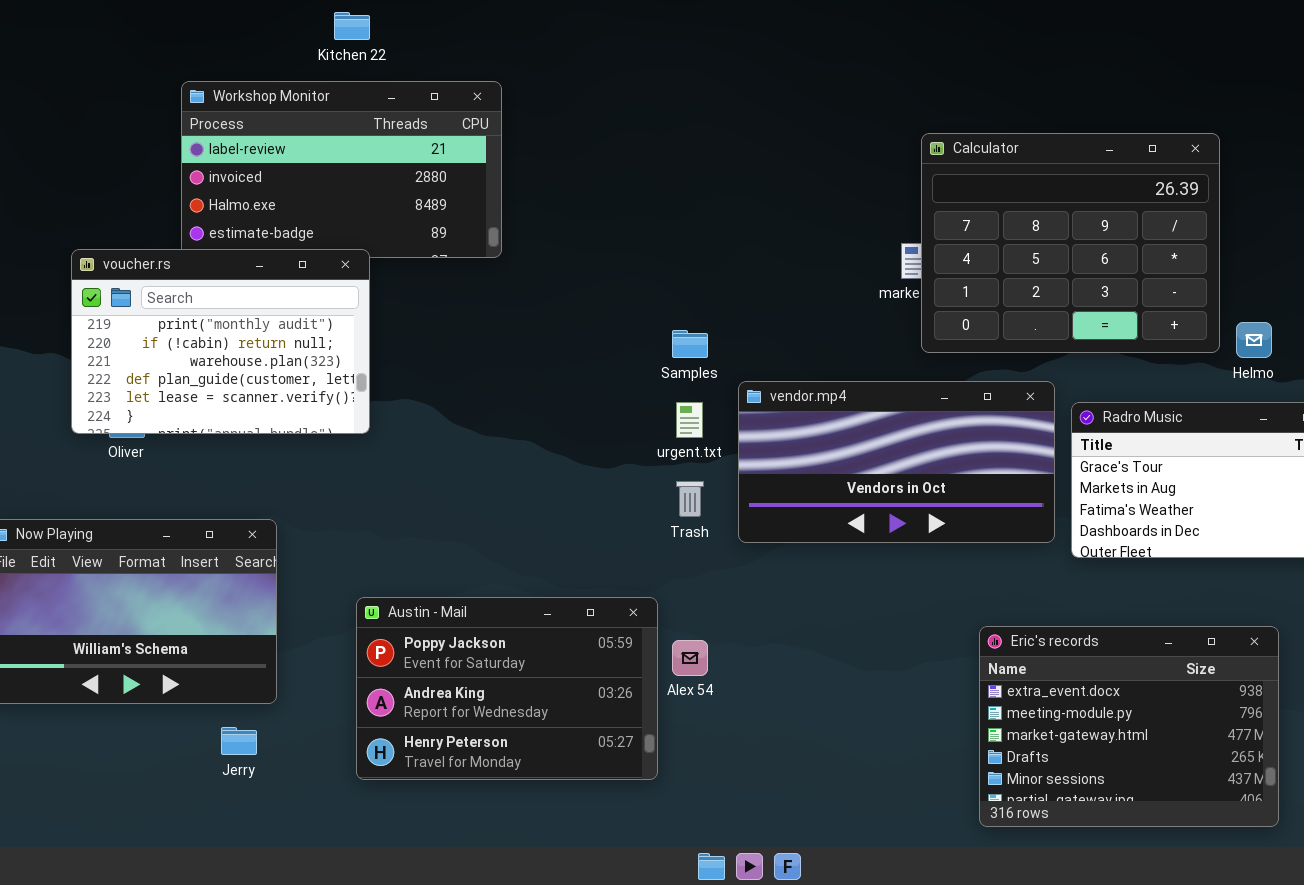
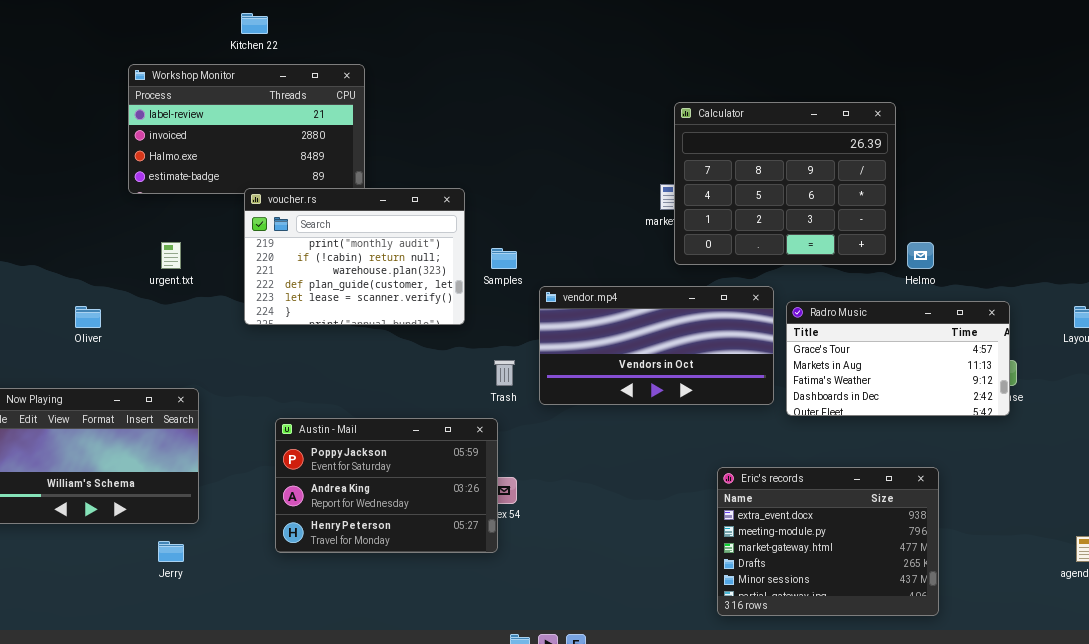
voucher.rs: [71,249,370,434] -> [244,188,465,325], moved
urgent.txt: [676,402,703,438] -> [161,242,181,269], moved
Austin - Mail: [356,597,658,780] -> [275,418,498,553], moved

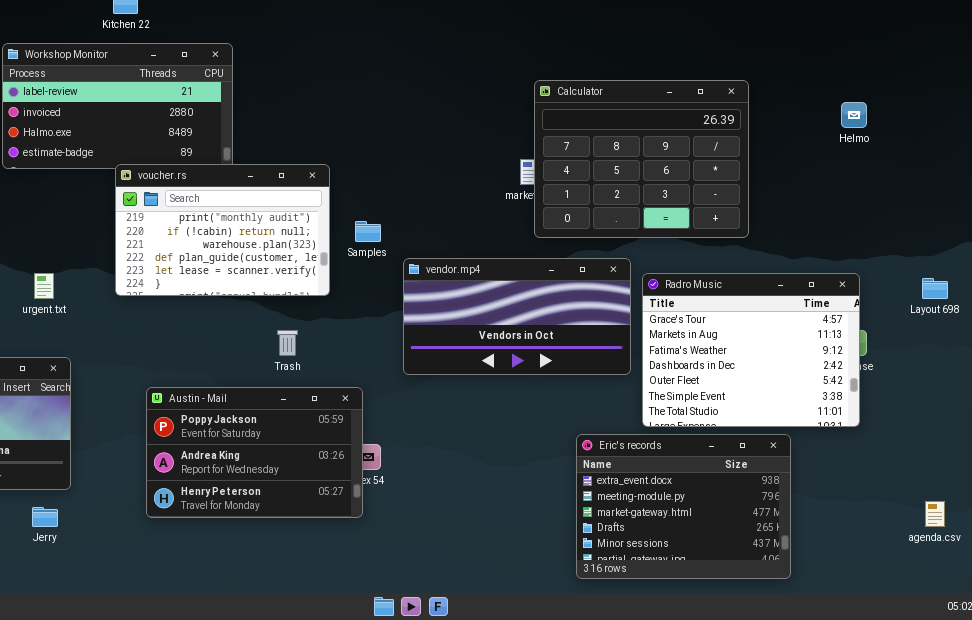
urgent.txt: [161,242,181,269] -> [34,273,54,299], moved
Helmo: [907,242,934,269] -> [841,102,867,128], moved
Radro Music: [786,301,1010,416] -> [642,273,860,427], resized
Trash: [494,360,515,386] -> [277,330,298,356], moved

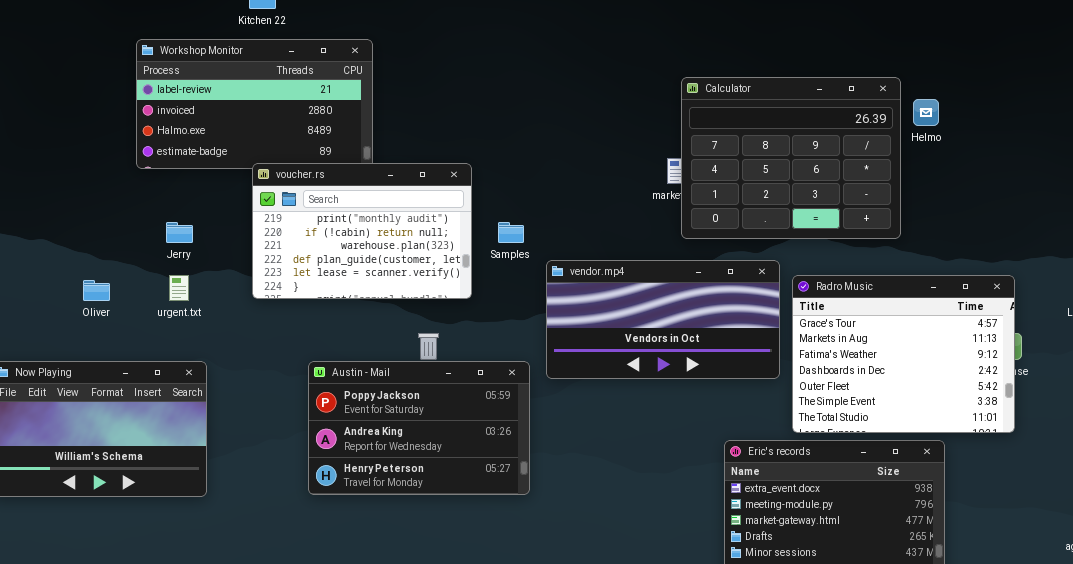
Helmo: [841,102,867,128] -> [913,99,939,126], moved
Austin - Mail: [146,387,363,518] -> [308,361,530,495], moved
Jerry: [32,507,58,527] -> [166,222,193,243], moved

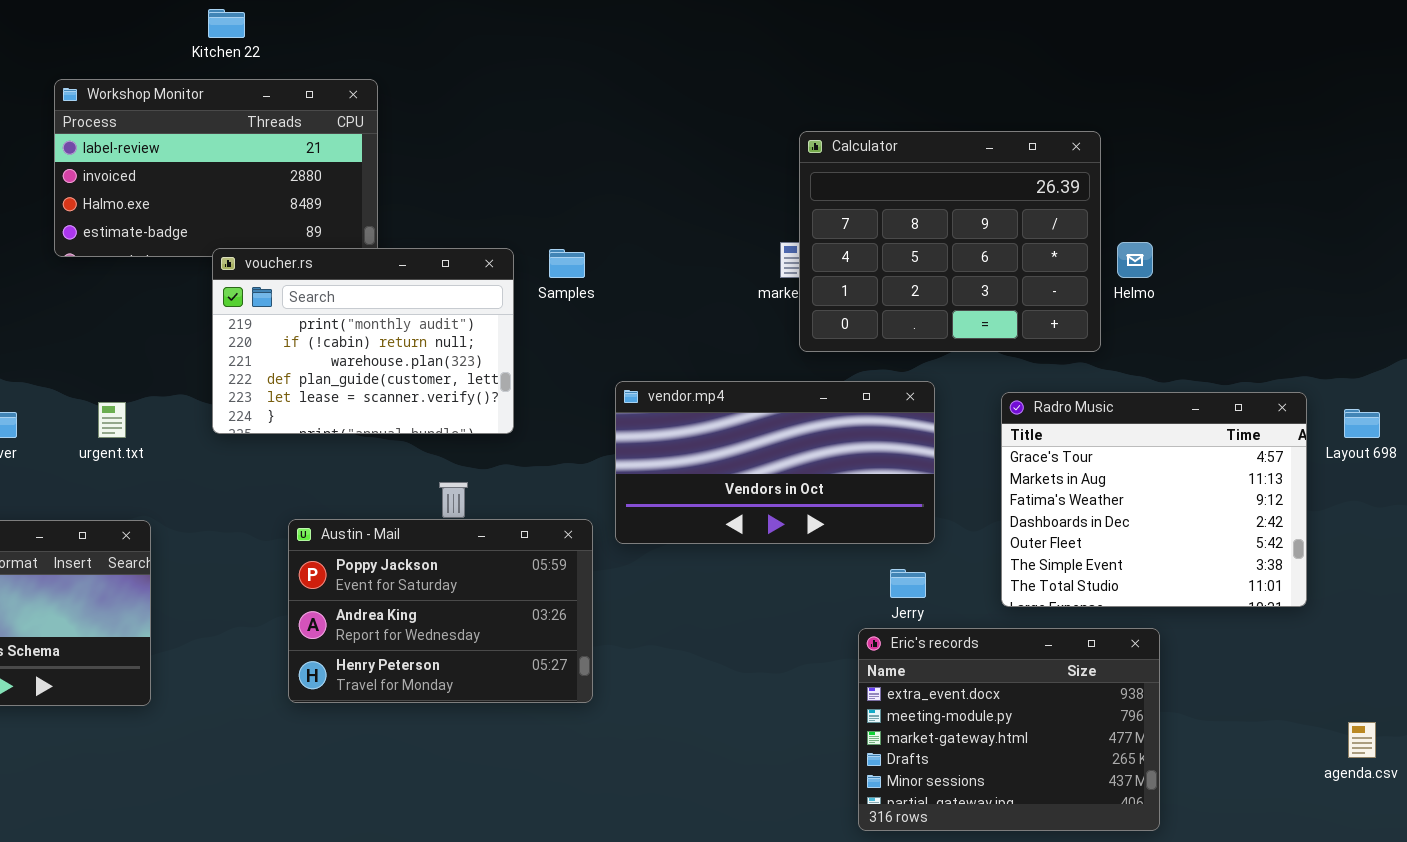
Helmo: [913,99,939,126] -> [1117,242,1153,278], moved
Jerry: [166,222,193,243] -> [890,569,926,598], moved
Samples: [498,222,524,243] -> [549,249,585,278], moved
Radro Music: [792,275,1015,433] -> [1001,392,1307,607], moved

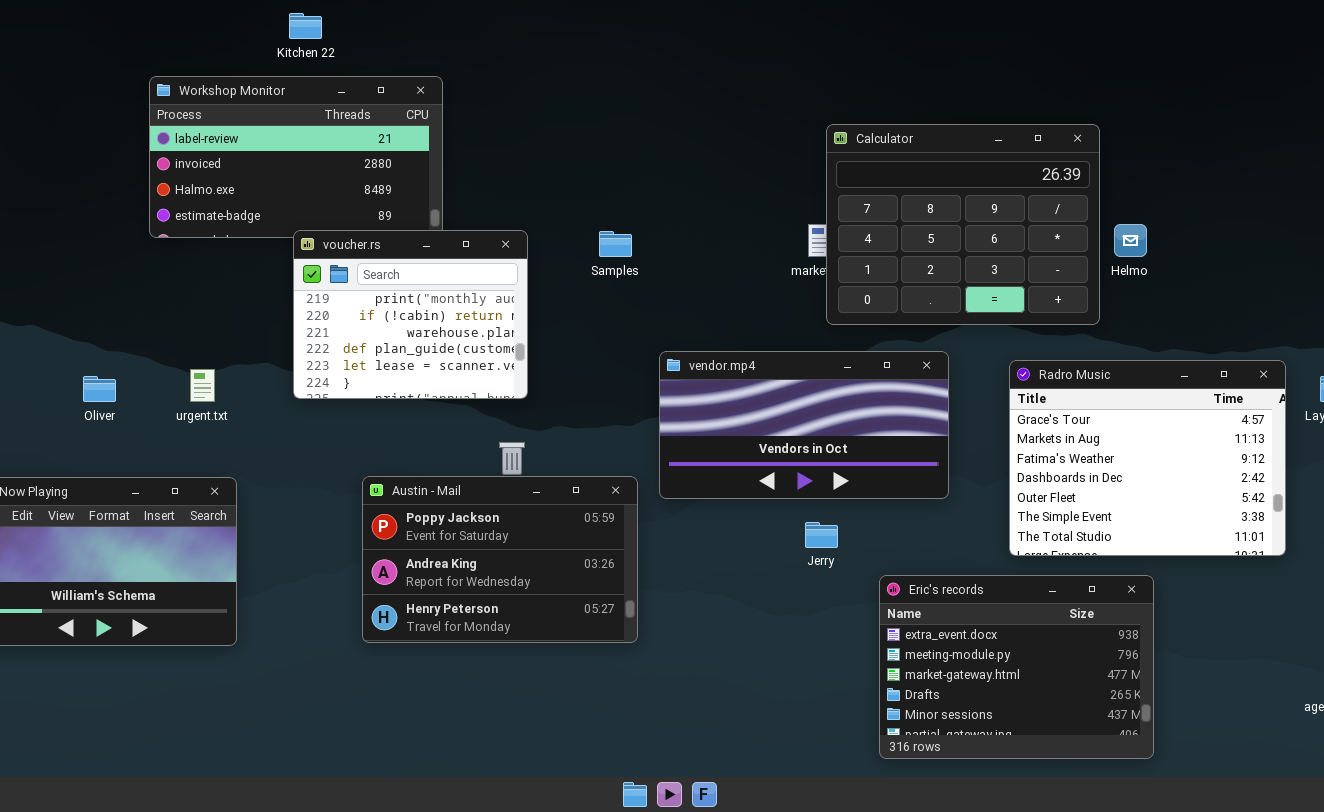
voucher.rs: [212,248,514,434] -> [293,230,528,399], resized
Jerry: [890,569,926,598] -> [805,522,838,548], moved

